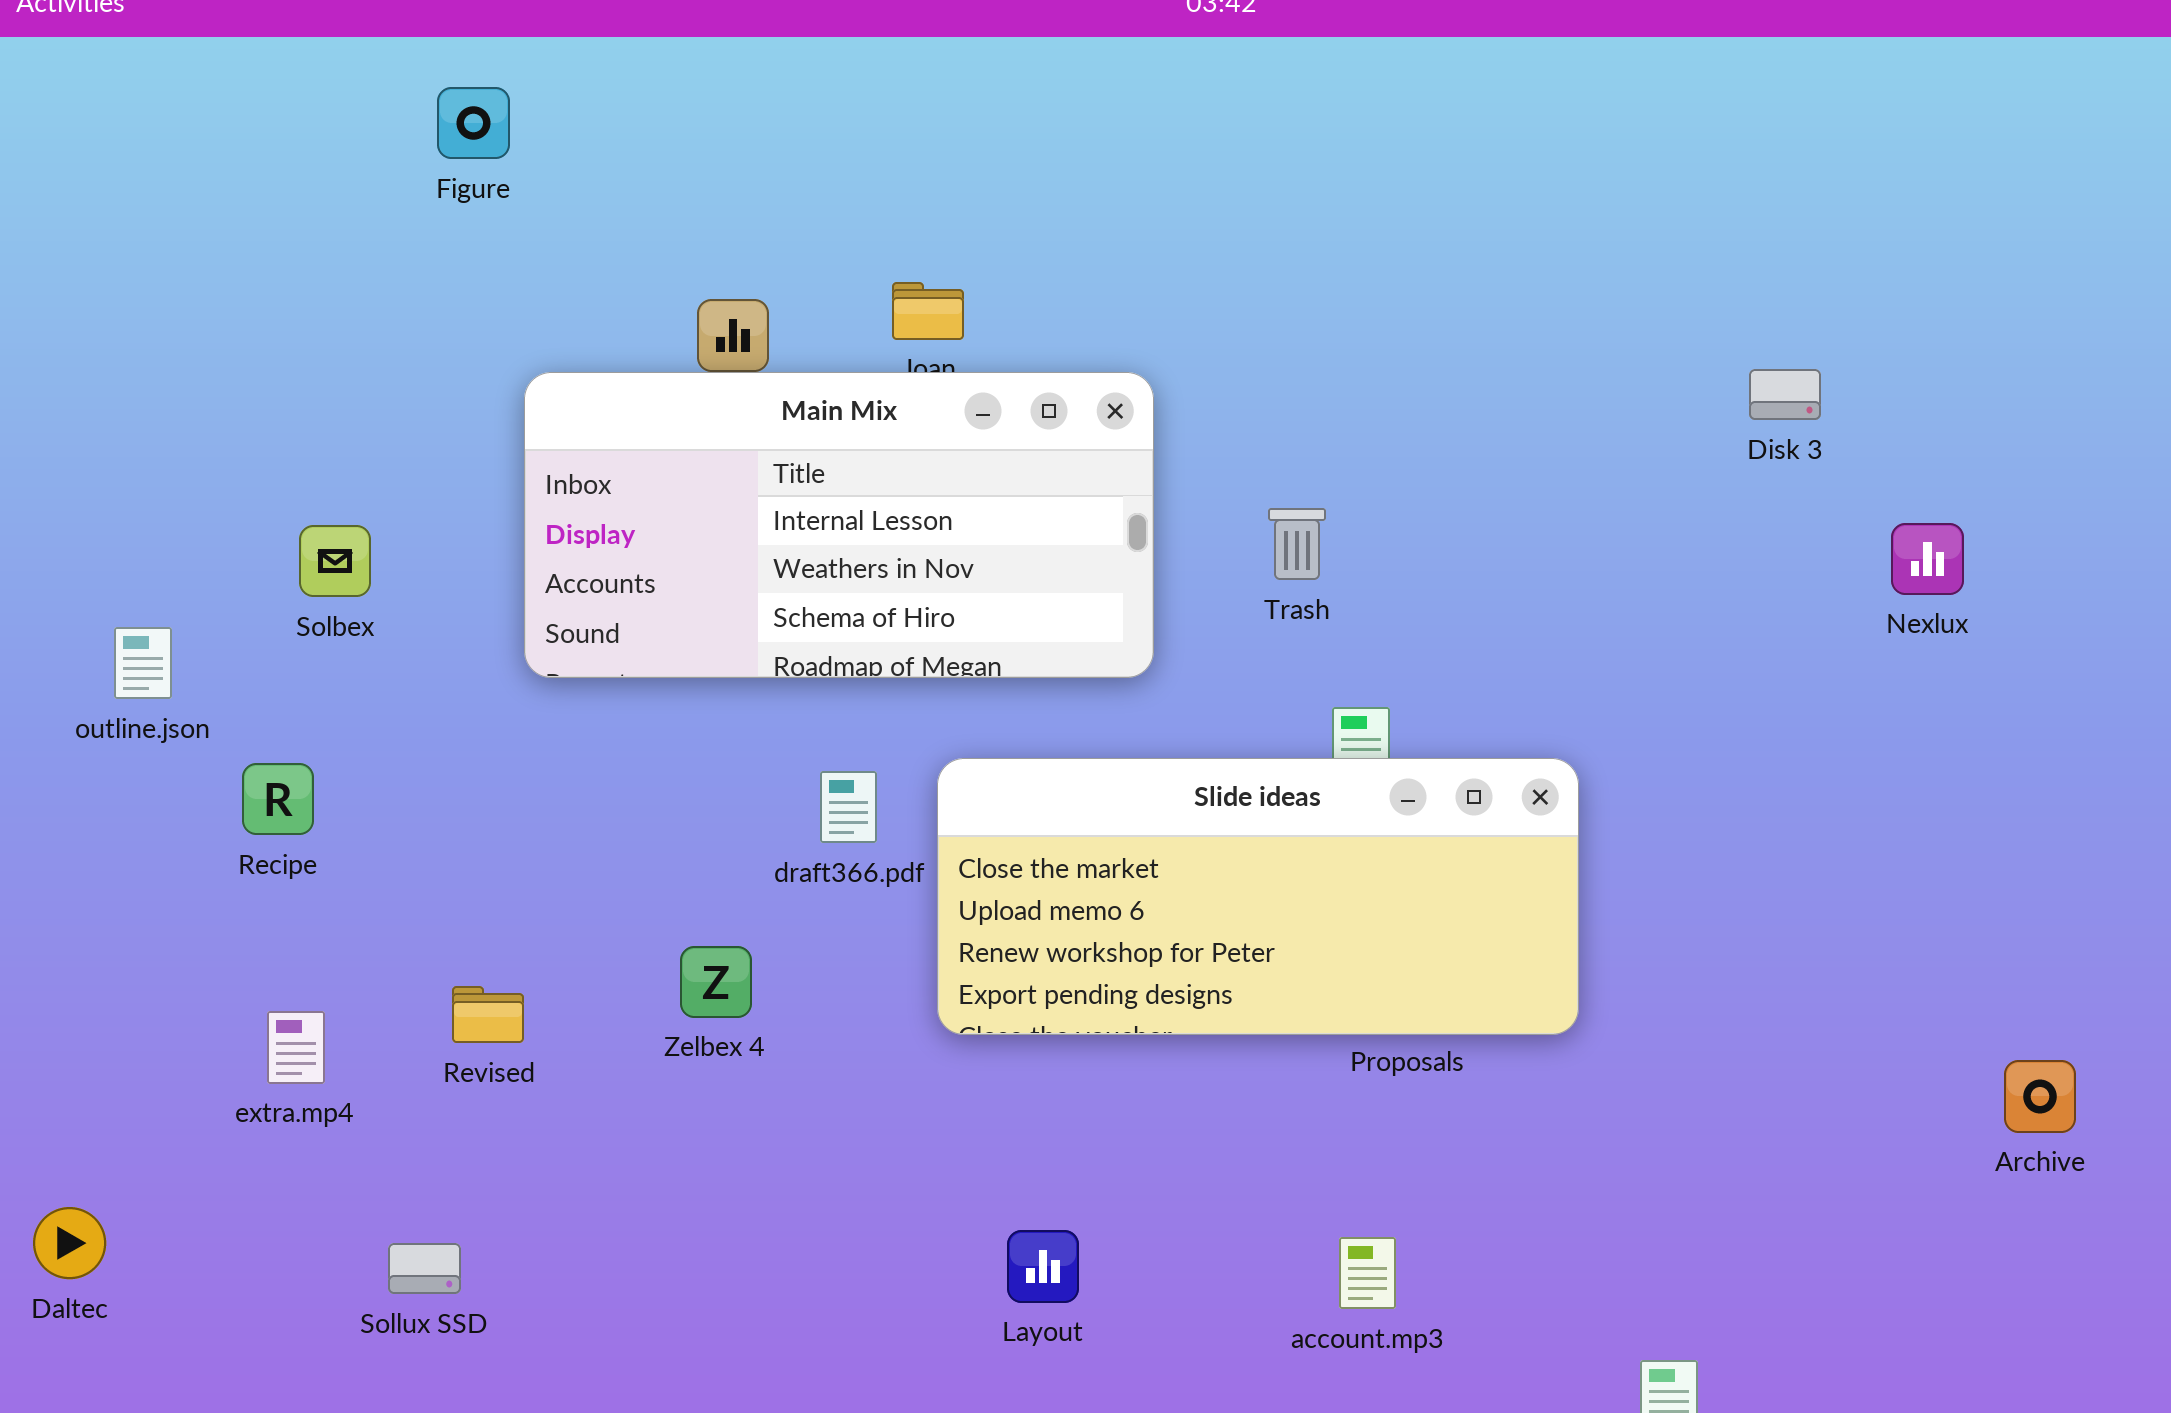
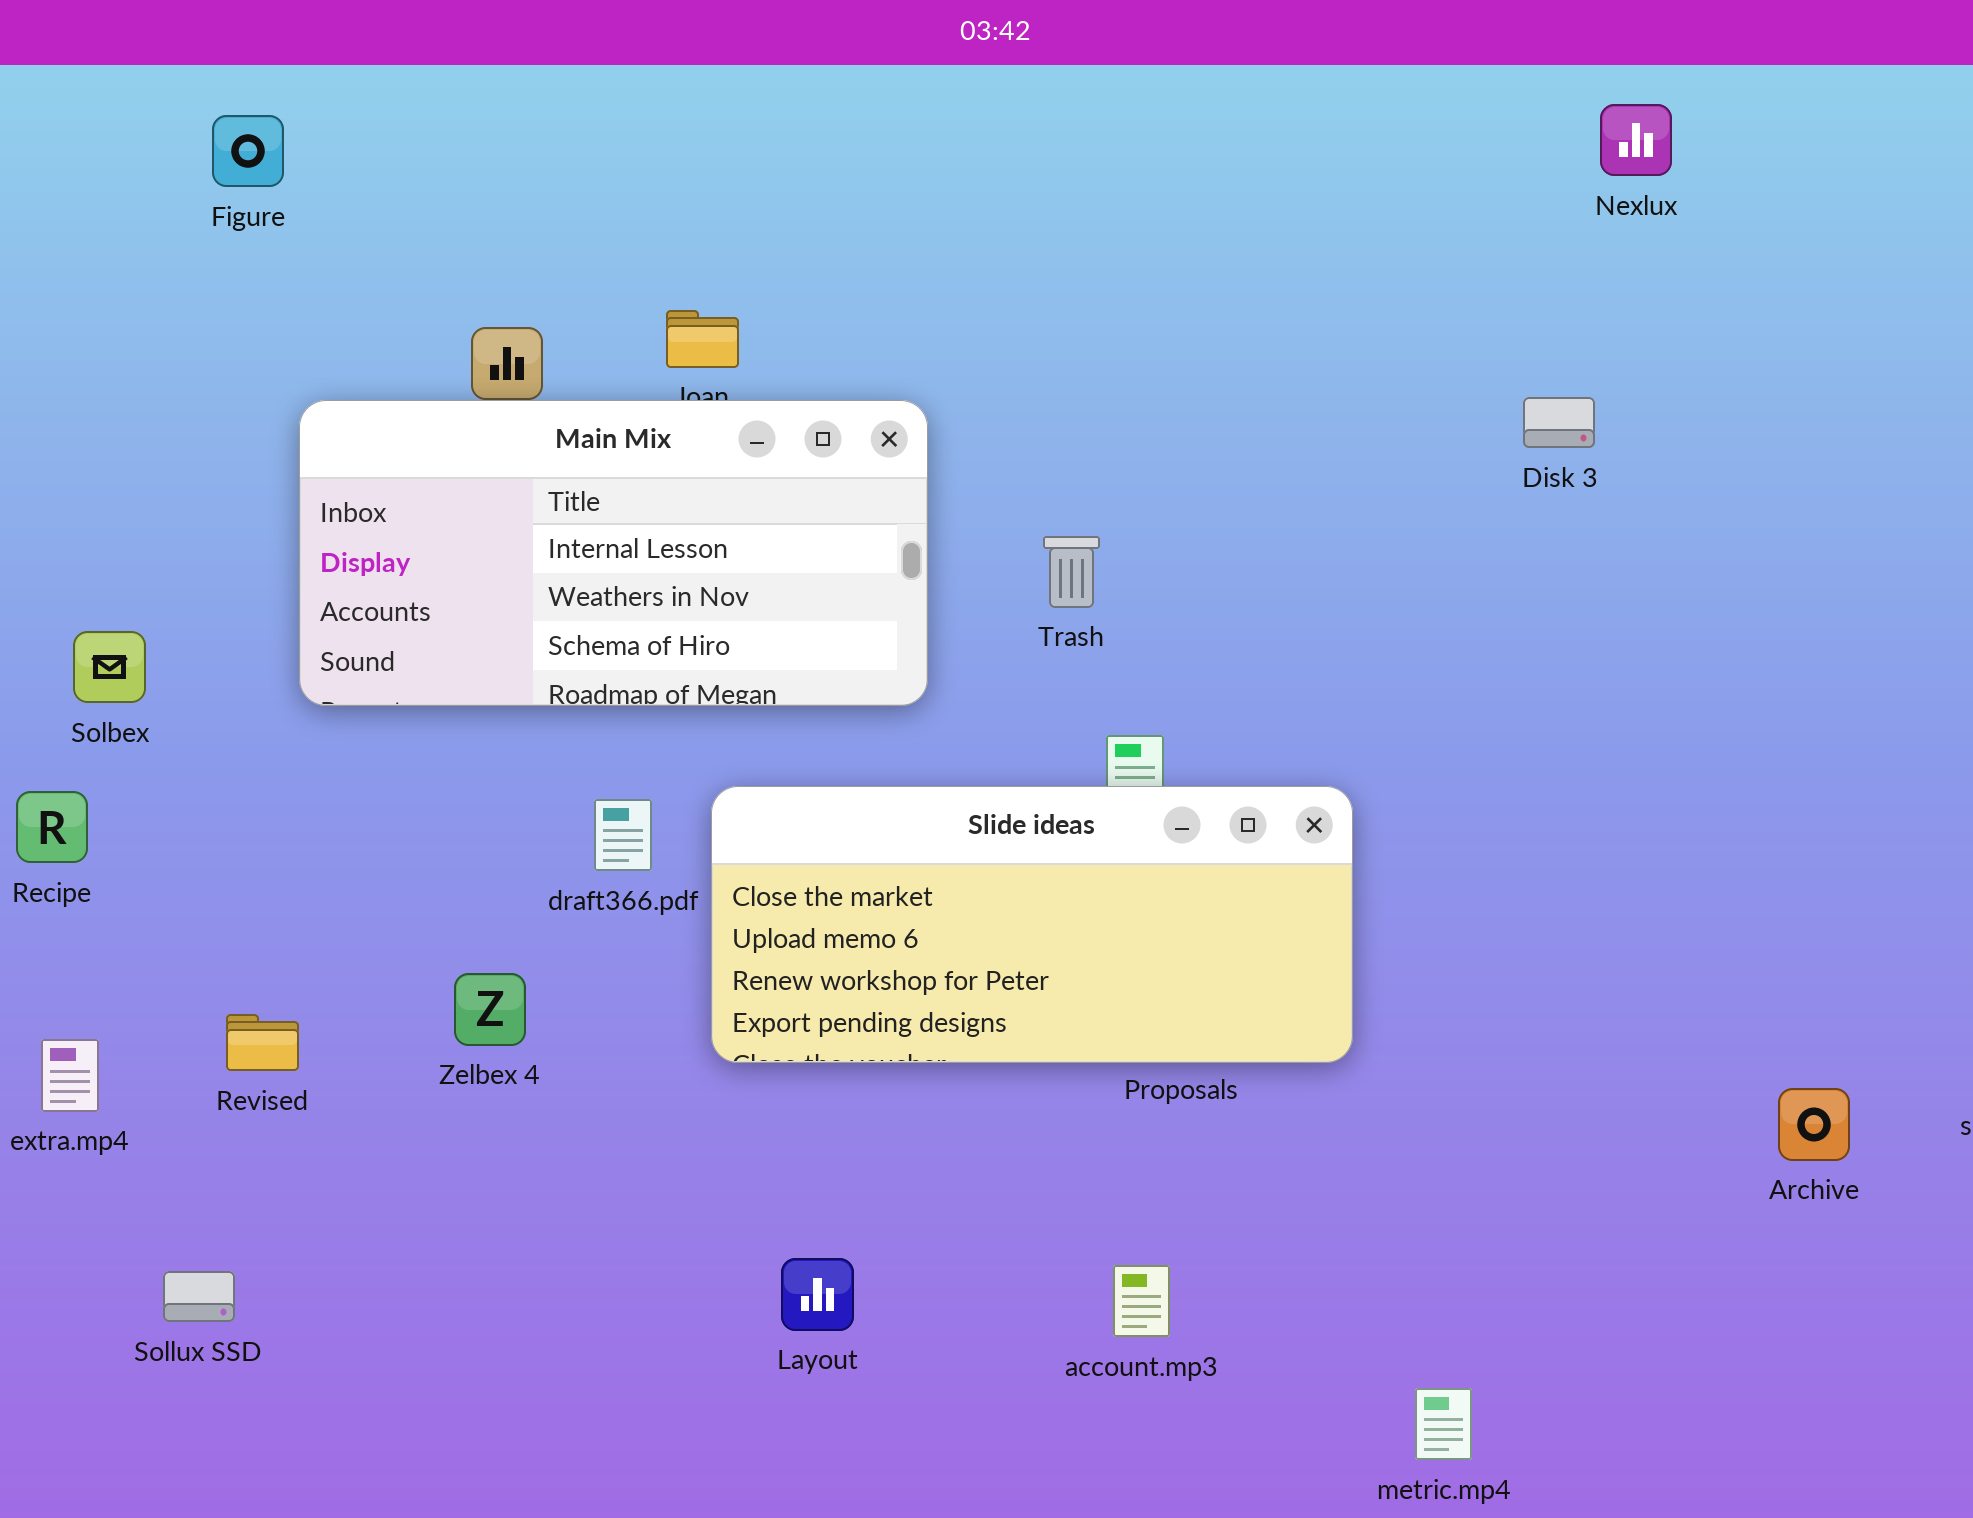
Nexlux: [1891,523,1964,595] -> [1600,104,1672,176], moved
Solbex: [299,525,371,597] -> [73,631,146,703], moved

